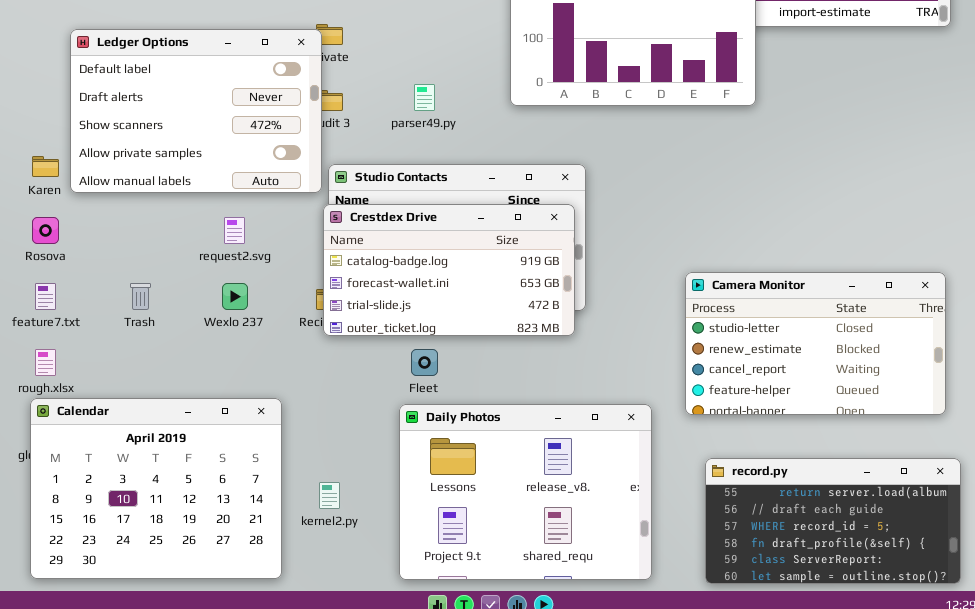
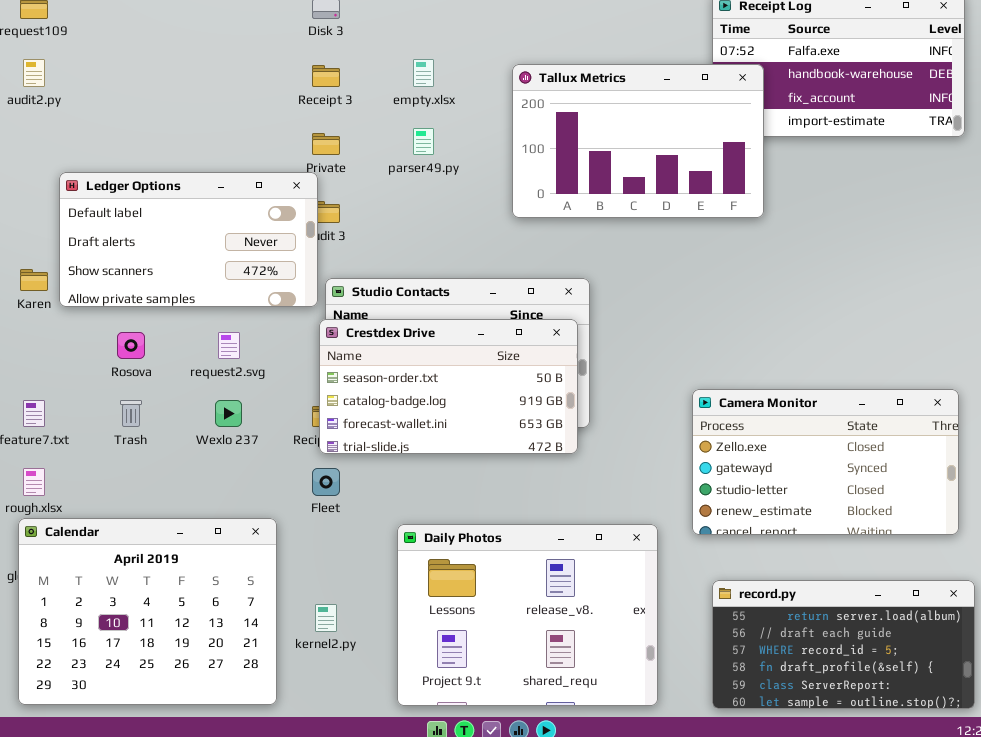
Ledger Options: [70,29,322,193] -> [59,172,318,307], resized
parser49.py: [414,84,435,111] -> [413,128,434,155], moved
Crestdex Drive: [323,204,575,336] -> [319,319,578,454], scrolled up 1 row
Rosova: [32,217,59,244] -> [117,332,145,359], moved
Camera Monitor: [685,272,946,415] -> [692,389,959,535], scrolled up 2 rows
Fleet: [411,349,438,376] -> [312,468,340,496], moved

